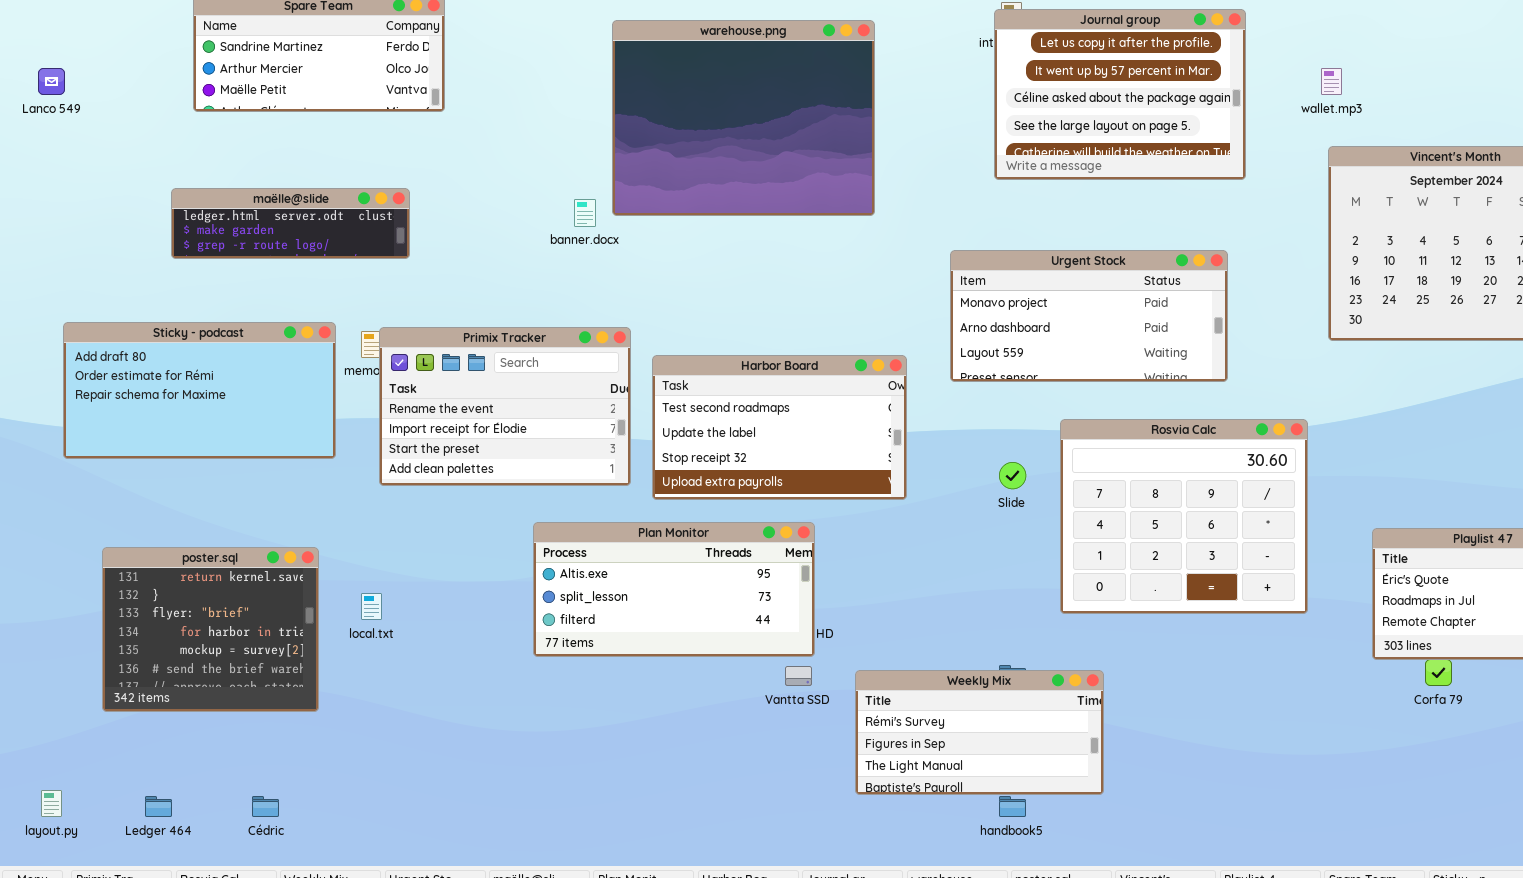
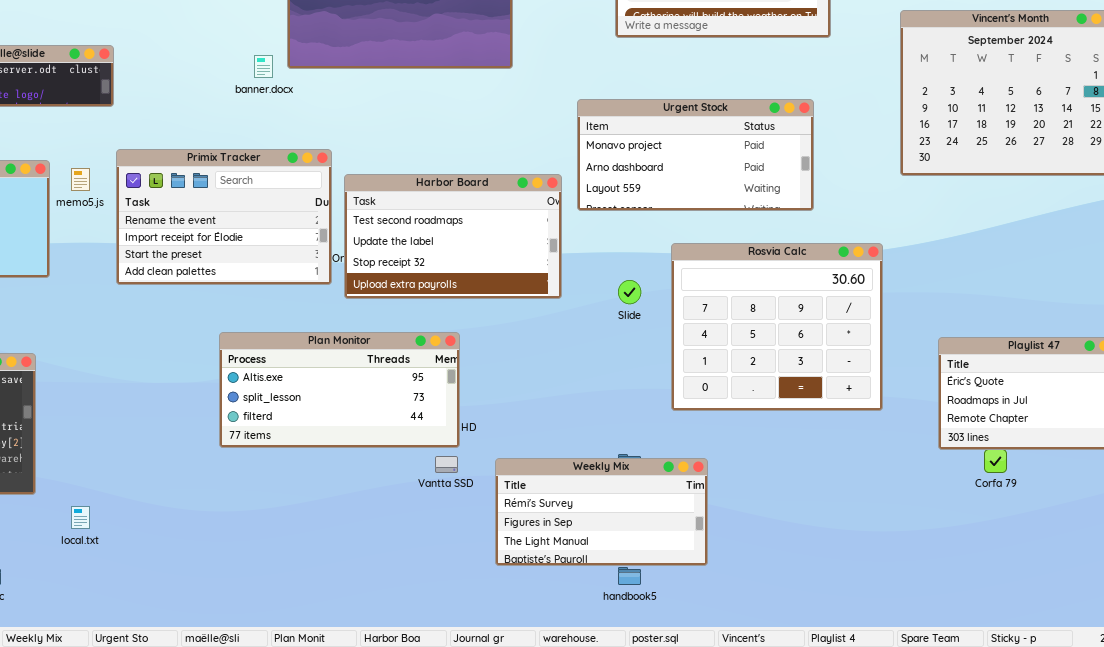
Primix Tracker: [379,327,631,486] -> [116,149,332,285], moved
Harbor Board: [652,355,907,500] -> [344,174,562,299], moved
local.txt: [361,593,382,620] -> [71,506,90,529], moved

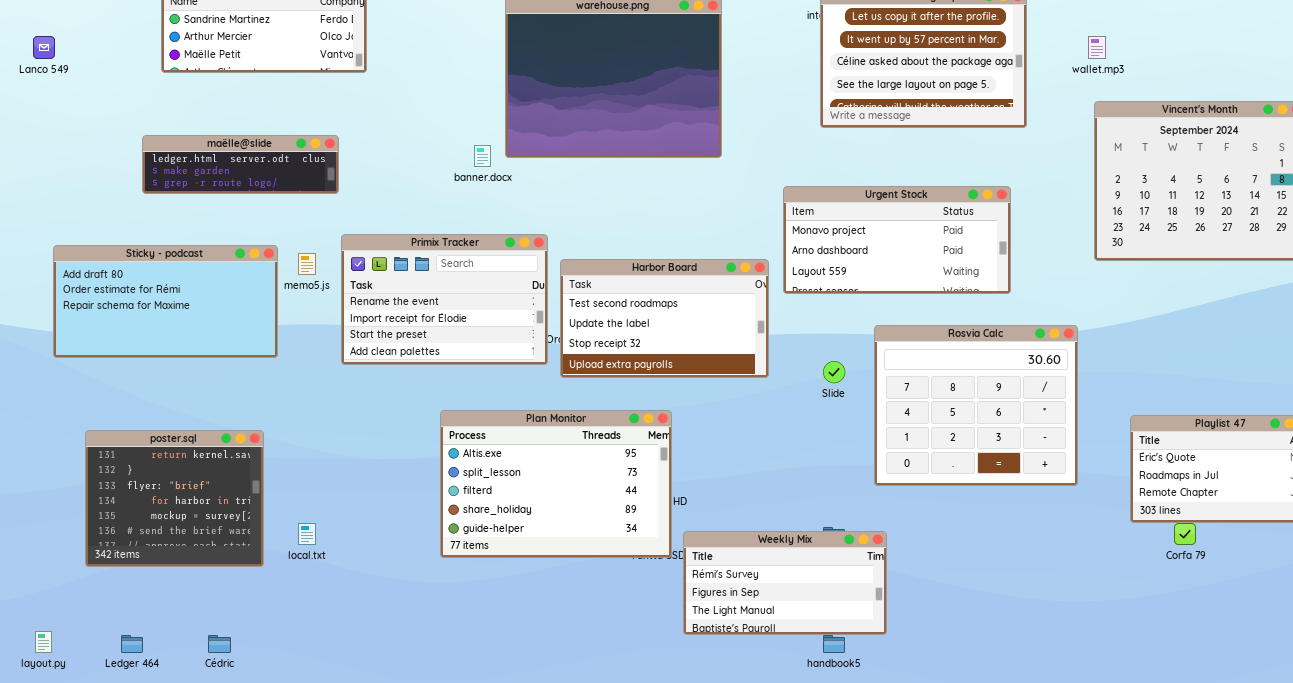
Plan Monitor: [219,332,460,448] -> [440,410,672,558], resized
Weekly Mix: [495,458,708,566] -> [683,531,887,635], moved
local.txt: [71,506,90,529] -> [298,523,316,545], moved

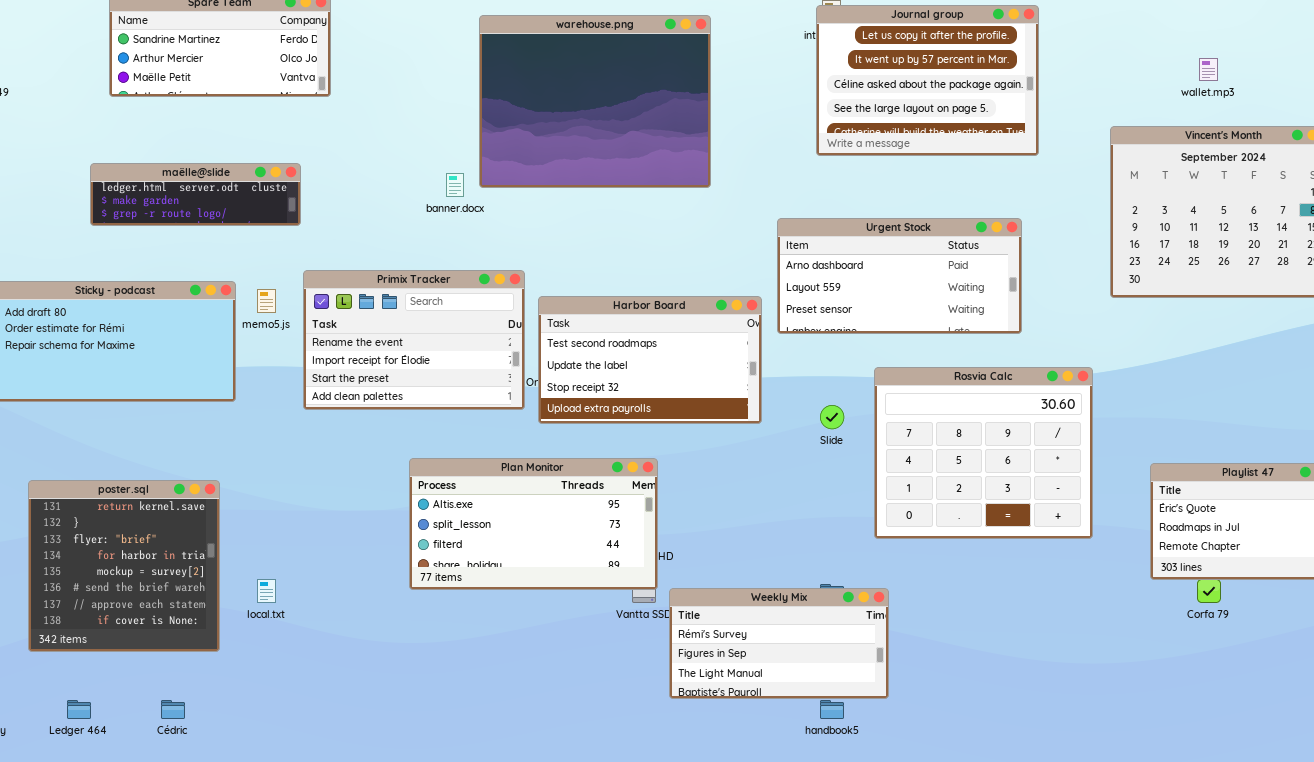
wallet.mp3: [1088,36,1106,59] -> [1199,58,1218,81], moved
Urgent Stock: [783,186,1011,294] -> [777,218,1022,334], scrolled down 1 row
Plan Monitor: [440,410,672,558] -> [409,458,658,590], resized
poster.sql: [85,430,264,567] -> [28,480,220,652], resized

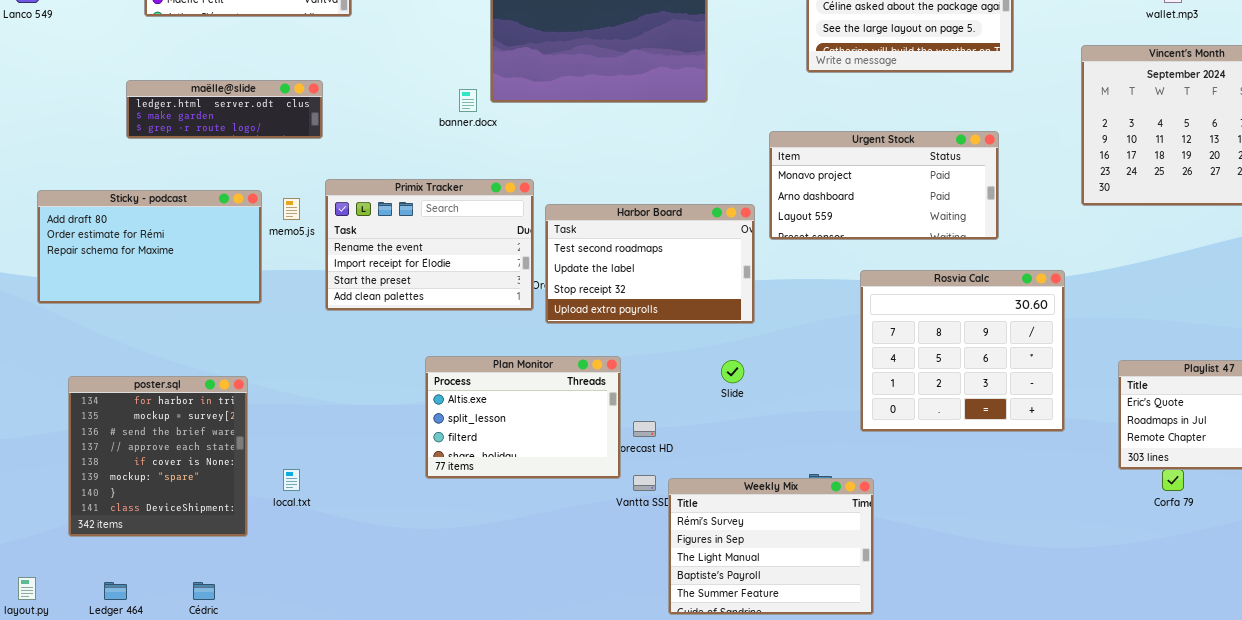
Urgent Stock: [777,218,1022,334] -> [769,131,999,240], scrolled up 1 row
Slide: [820,405,844,429] -> [721,360,744,383], moved
Plan Monitor: [409,458,658,590] -> [425,356,621,479], resized
poster.sql: [28,480,220,652] -> [68,376,248,537], scrolled down 3 rows
Weekly Mix: [669,588,889,699] -> [668,478,874,615], resized

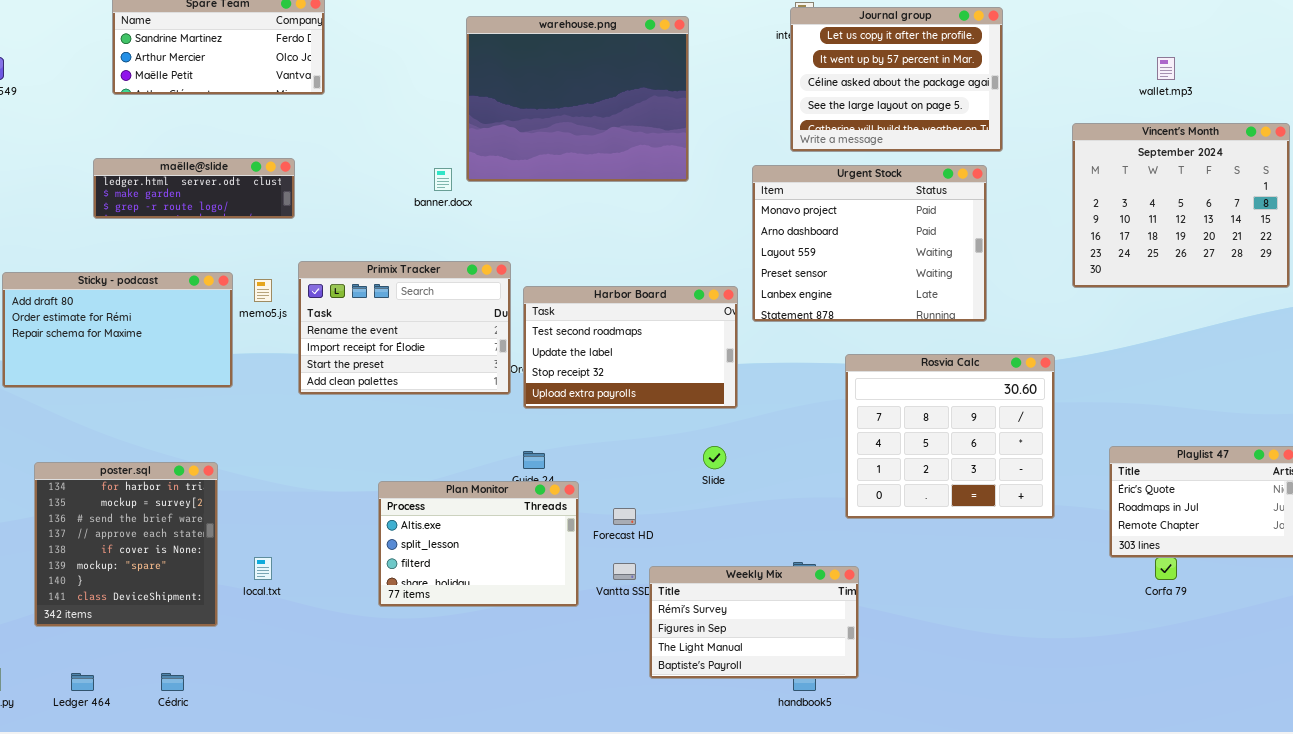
Urgent Stock: [769,131,999,240] -> [752,165,987,322], resized
Plan Monitor: [425,356,621,479] -> [378,481,579,607], moved
Weekly Mix: [668,478,874,615] -> [649,566,859,679], resized

